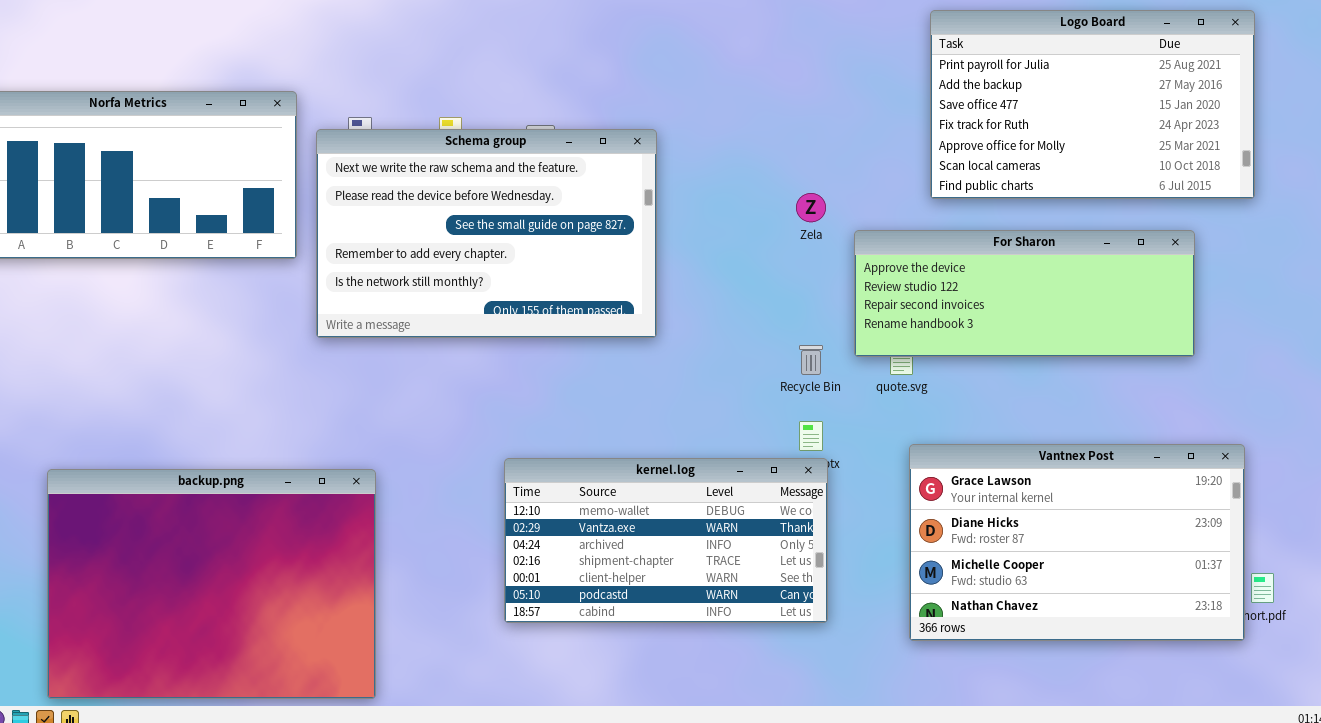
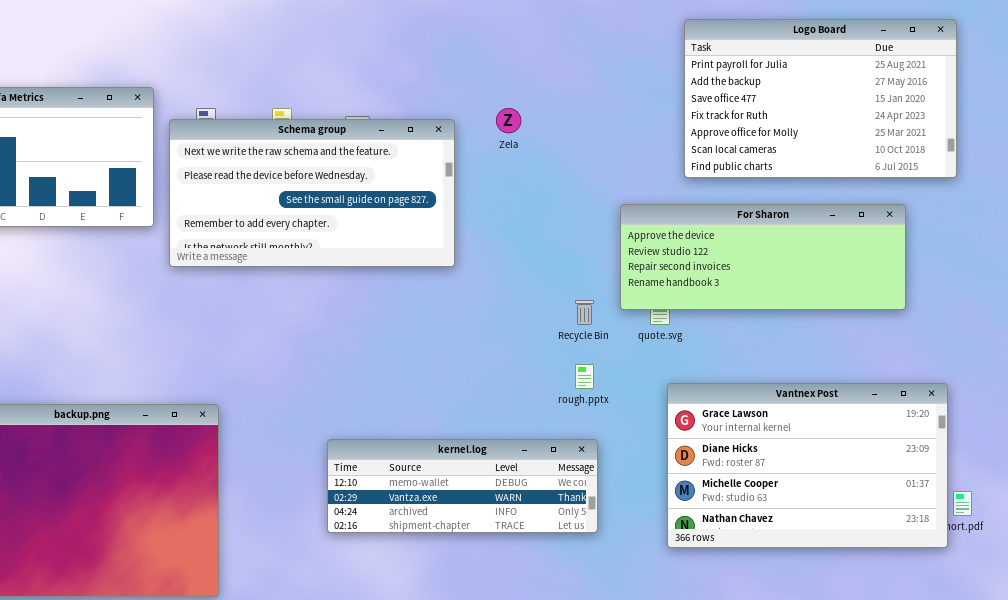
Schema group: [316,129,657,338] -> [169,119,455,267], resized
Zela: [796,193,826,222] -> [496,108,521,133], moved
kernel.log: [504,458,828,623] -> [327,439,598,533], resized

